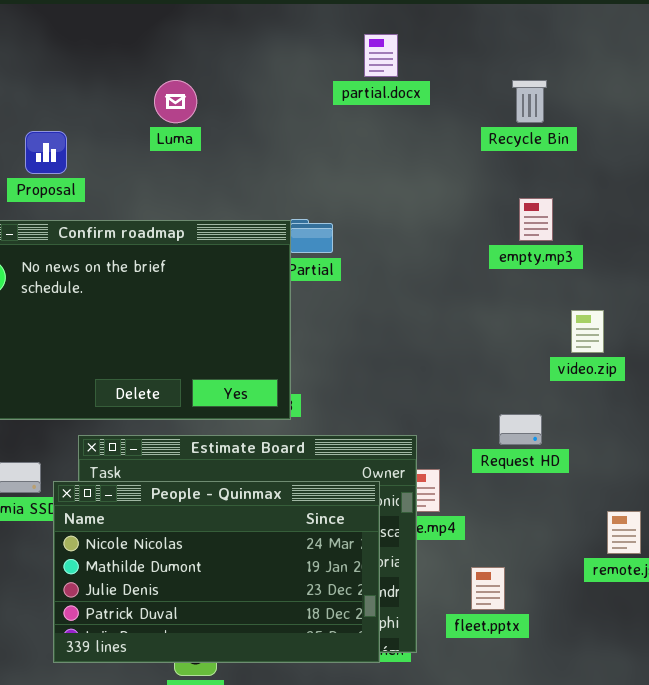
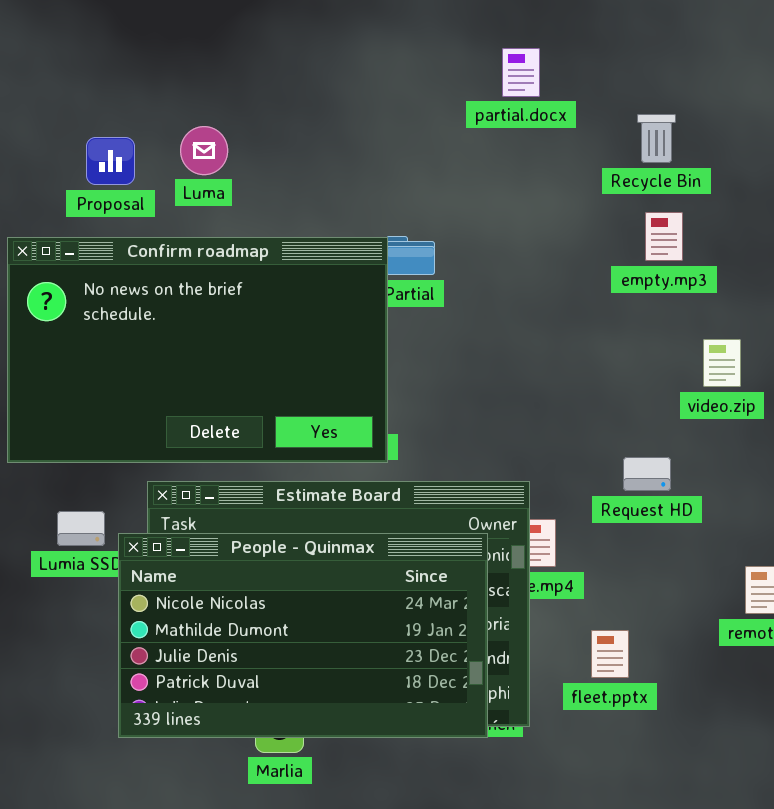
partial.docx: [364,34,398,77] -> [502,48,540,97], moved
Luma: [154,80,197,123] -> [180,126,228,175], moved
Recycle Bin: [512,80,547,123] -> [637,114,676,163], moved

